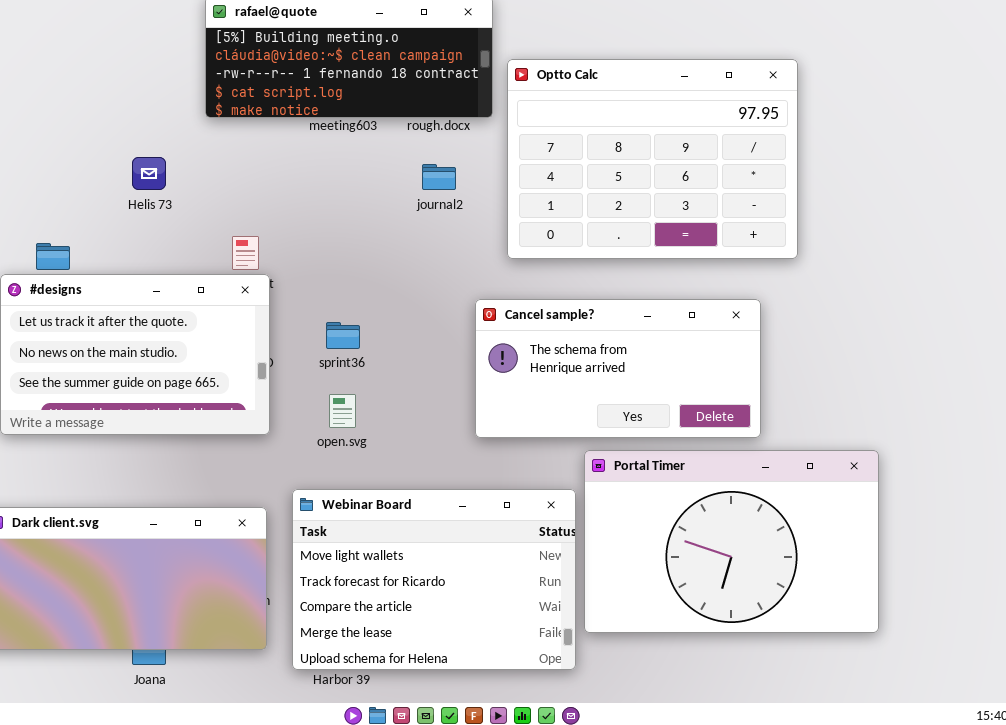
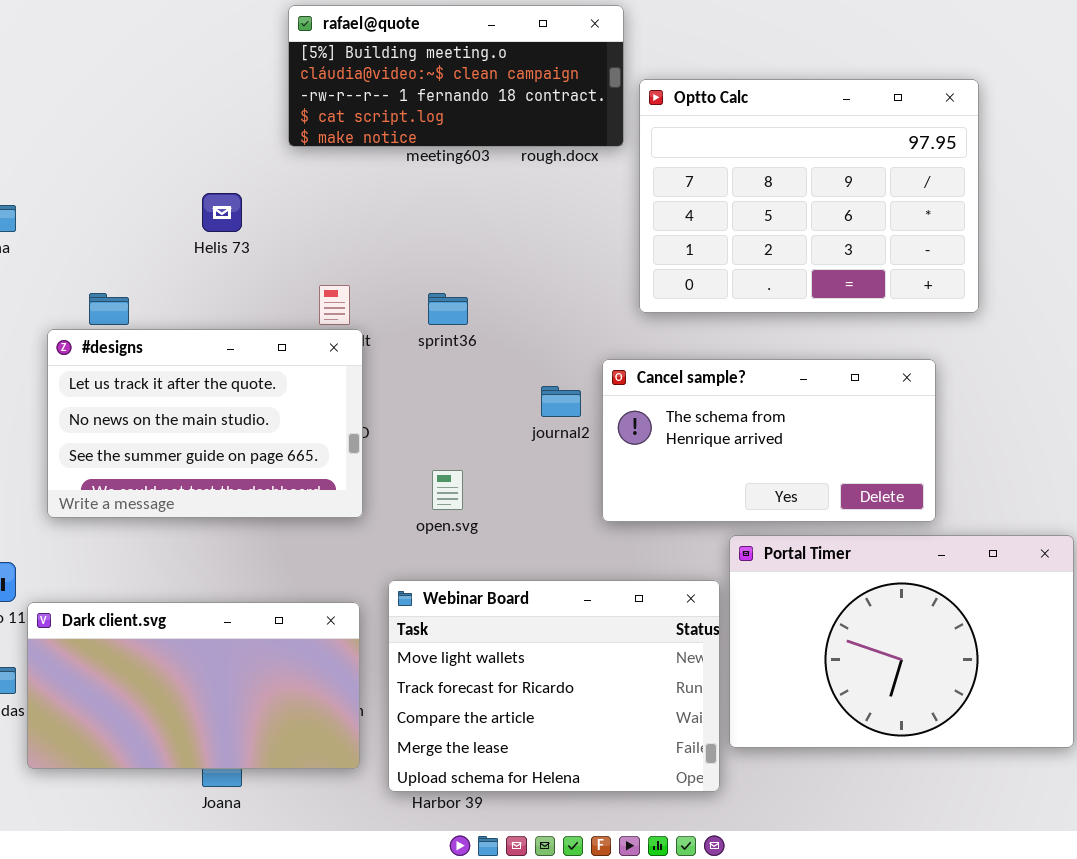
journal2: [422,164,456,190] -> [541,386,581,417], moved
sprint36: [326,322,360,349] -> [428,293,468,325], moved

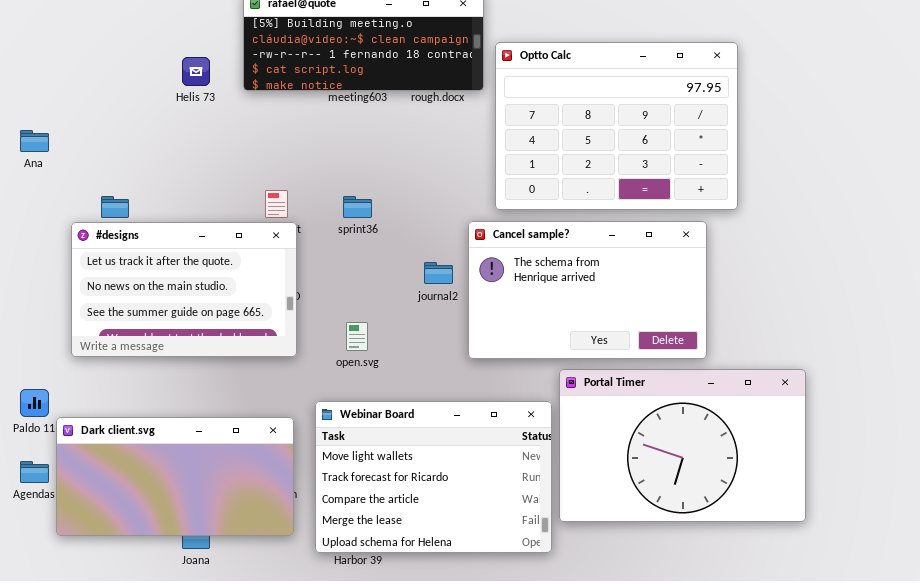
Helis 73: [202,193,242,232] -> [182,57,210,86], moved
Cancel sample?: [602,359,936,522] -> [468,221,707,359], resized

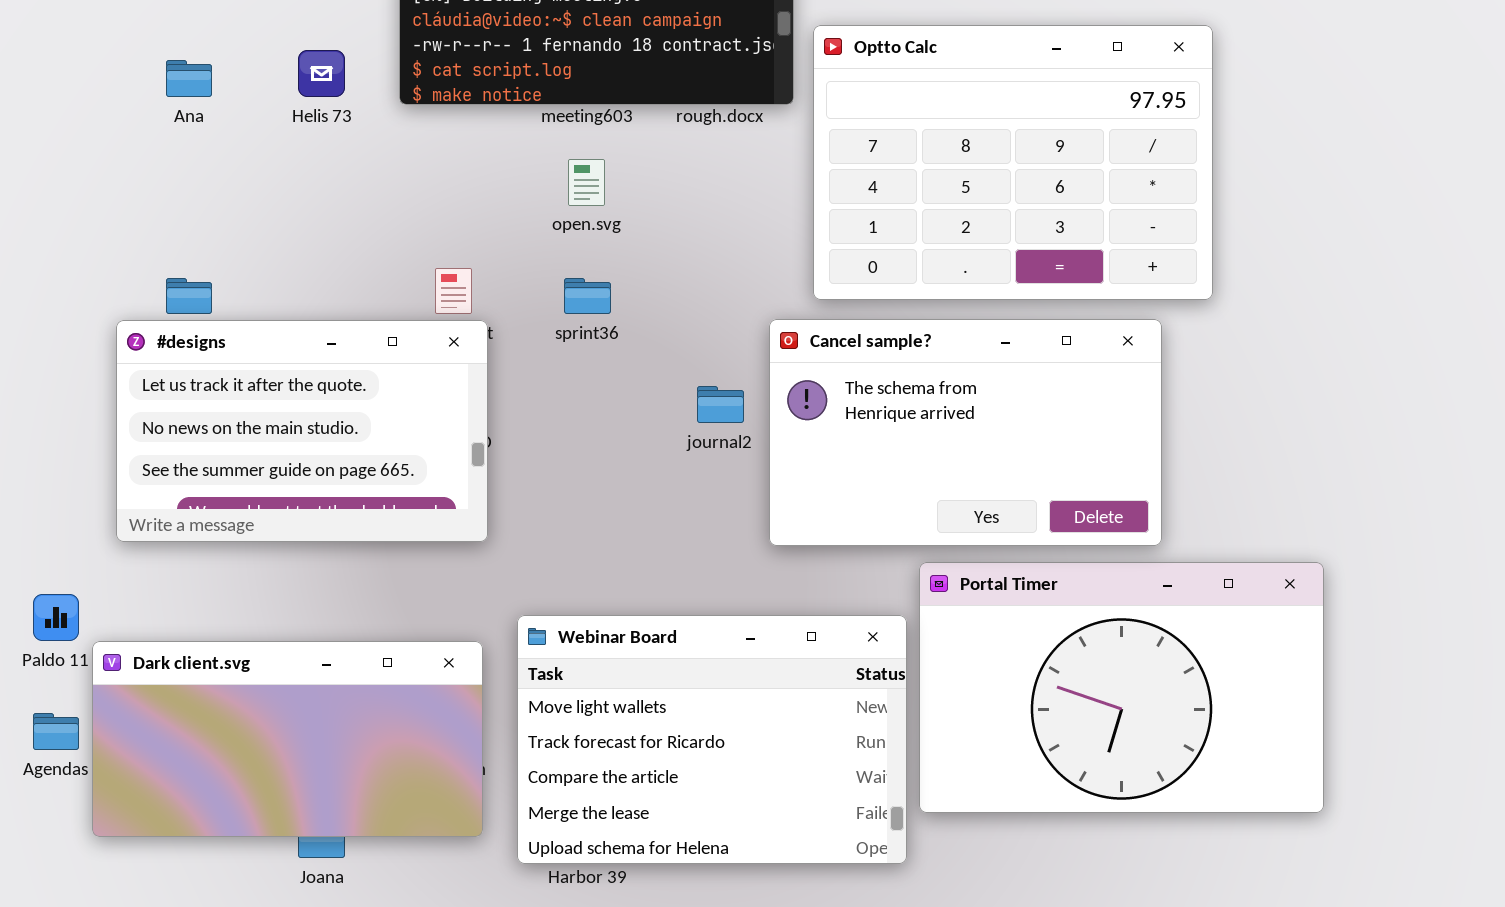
Ana: [20,130,49,152] -> [166,60,212,97], moved
open.svg: [346,322,368,351] -> [568,159,605,206], moved

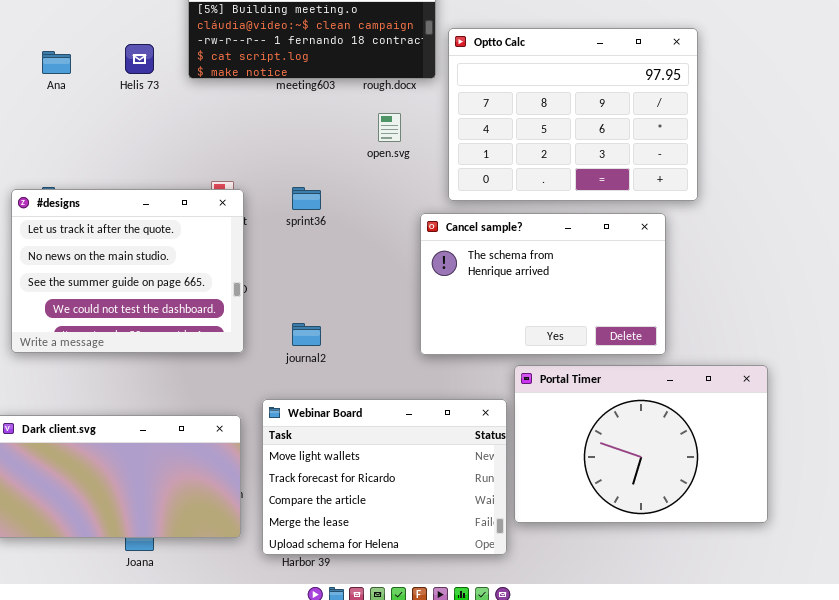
open.svg: [568,159,605,206] -> [378,113,401,142], moved
#designs: [116,320,488,542] -> [11,189,244,353], resized
journal2: [697,386,744,423] -> [292,323,321,346], moved

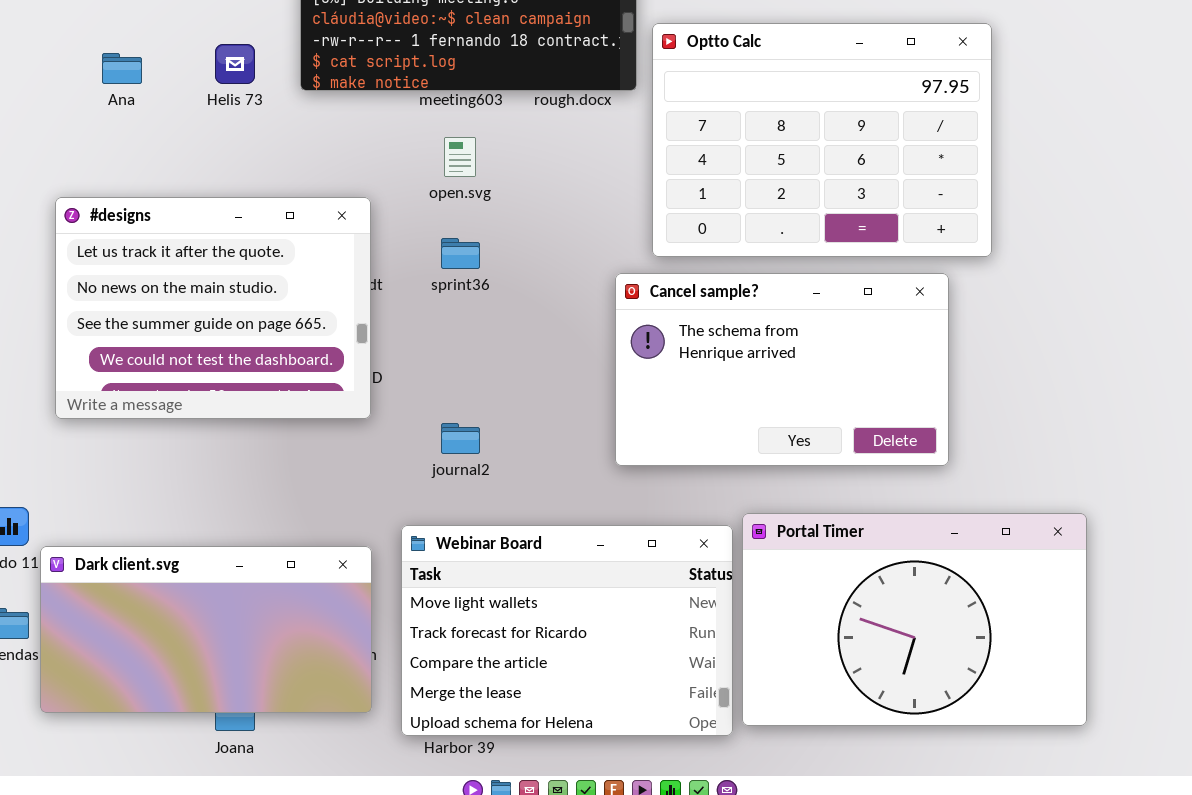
open.svg: [378,113,401,142] -> [444,137,476,177], moved
#designs: [11,189,244,353] -> [55,197,371,419], moved
Portal Timer: [514,365,768,523] -> [742,513,1087,726], moved

